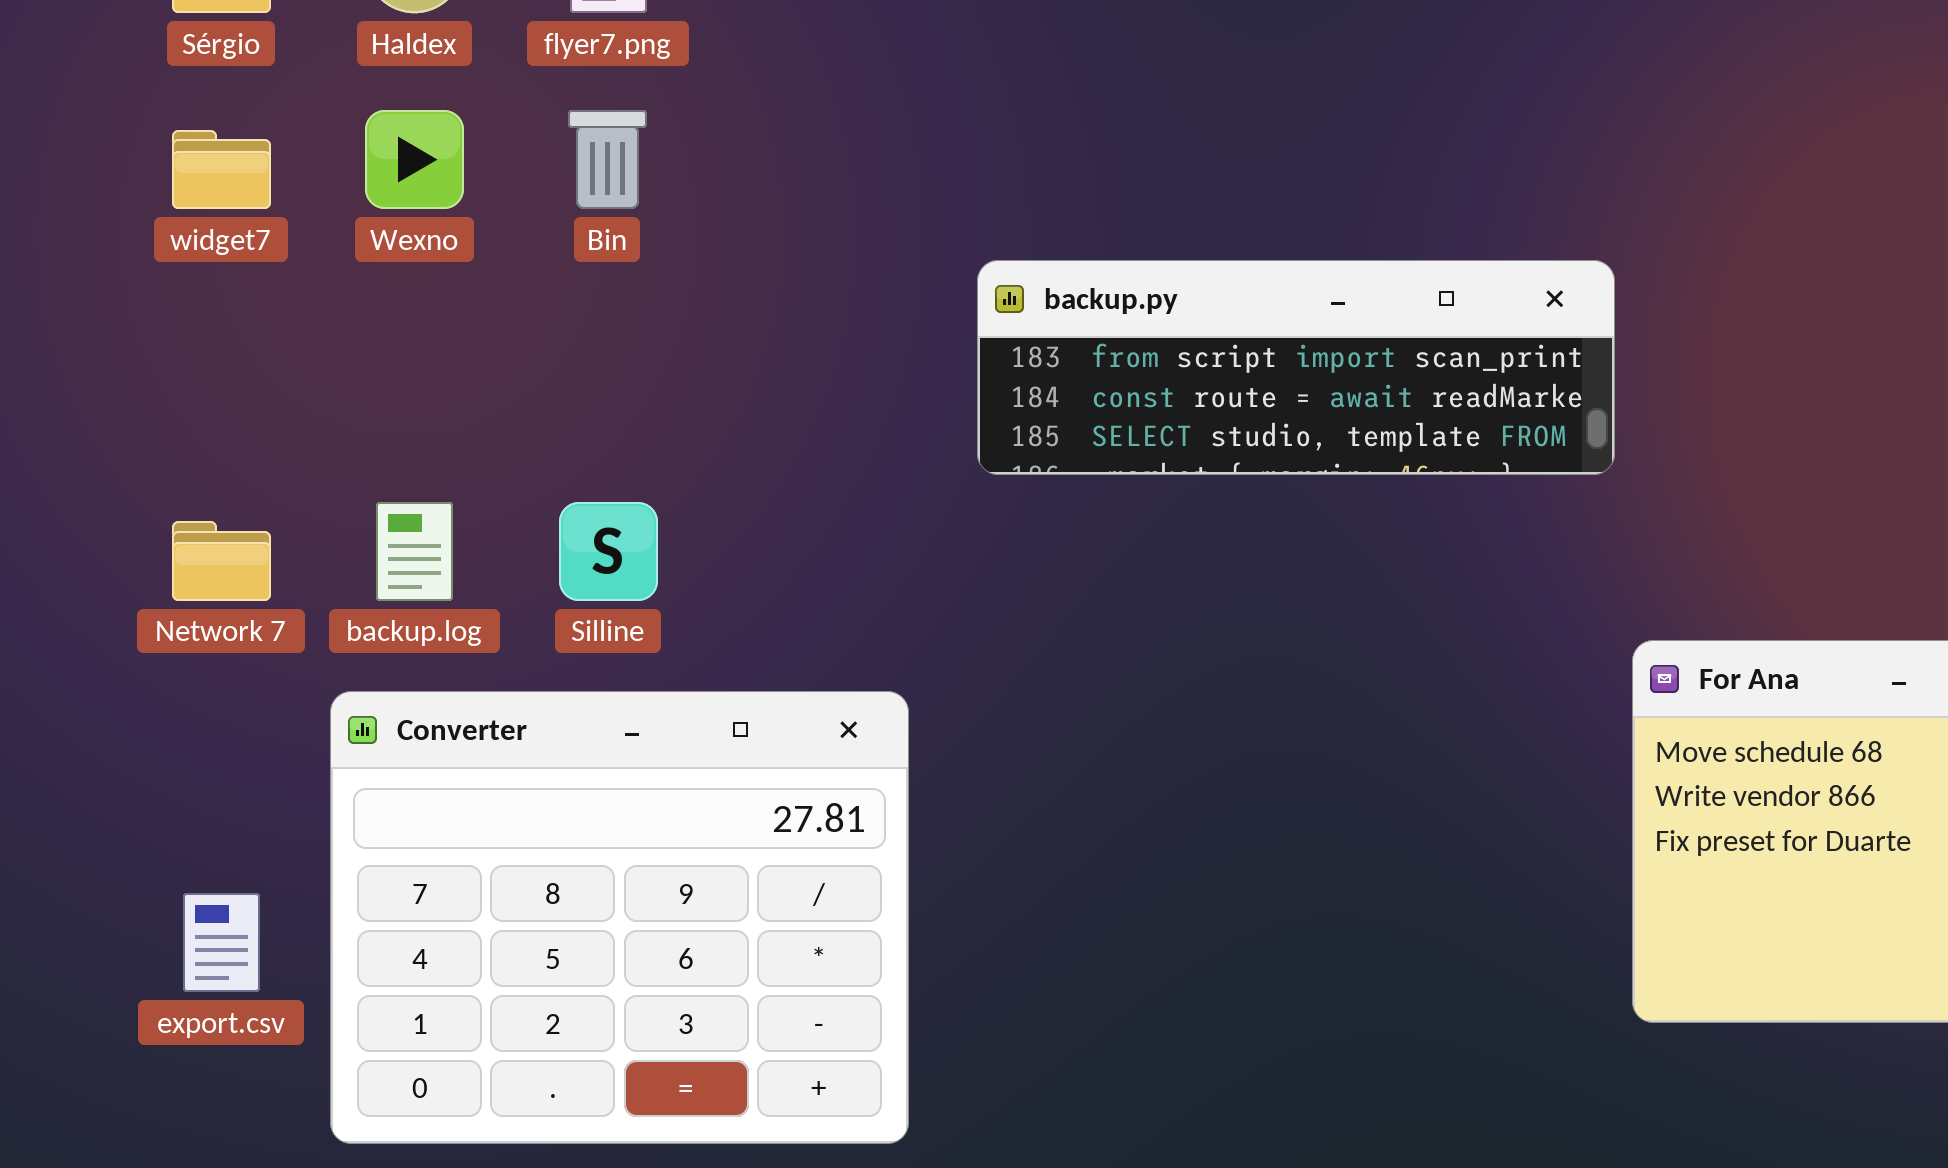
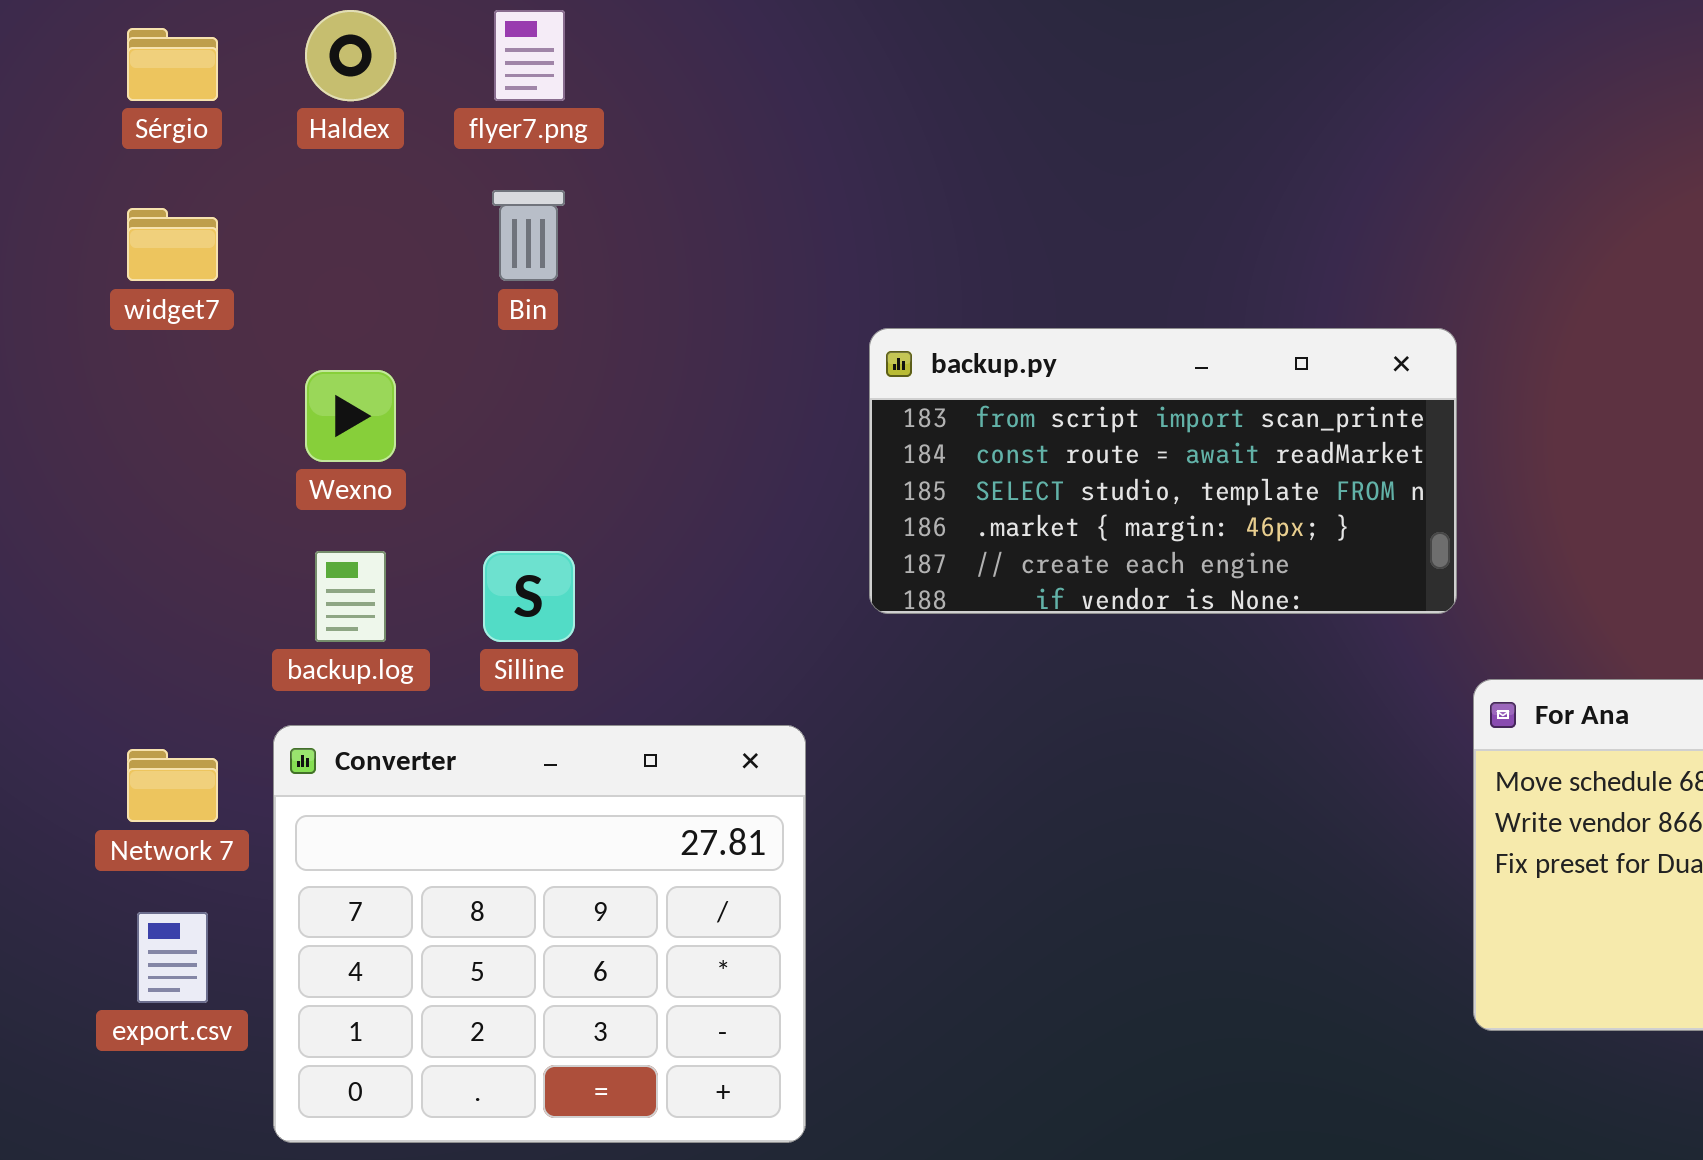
Wexno: [365,110,464,209] -> [305,370,396,462], moved
backup.py: [977,260,1615,475] -> [869,328,1457,614], resized
Network 7: [172,521,271,601] -> [127,749,218,822], moved

